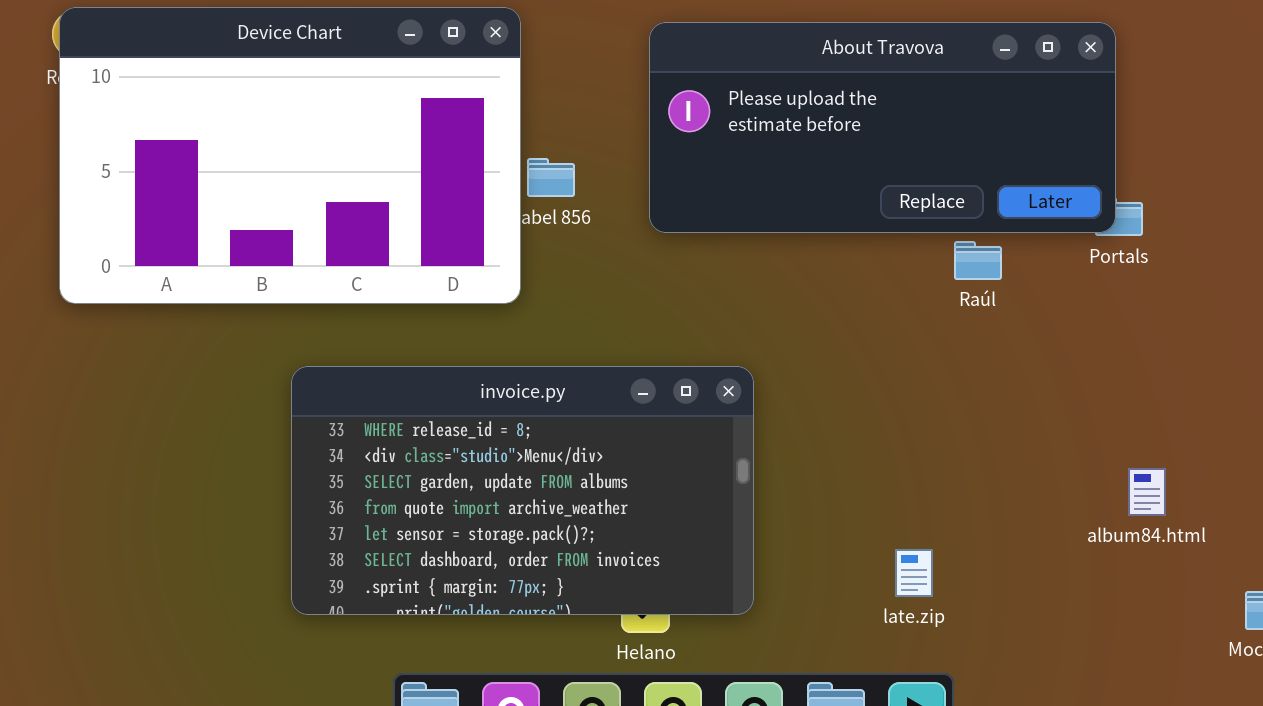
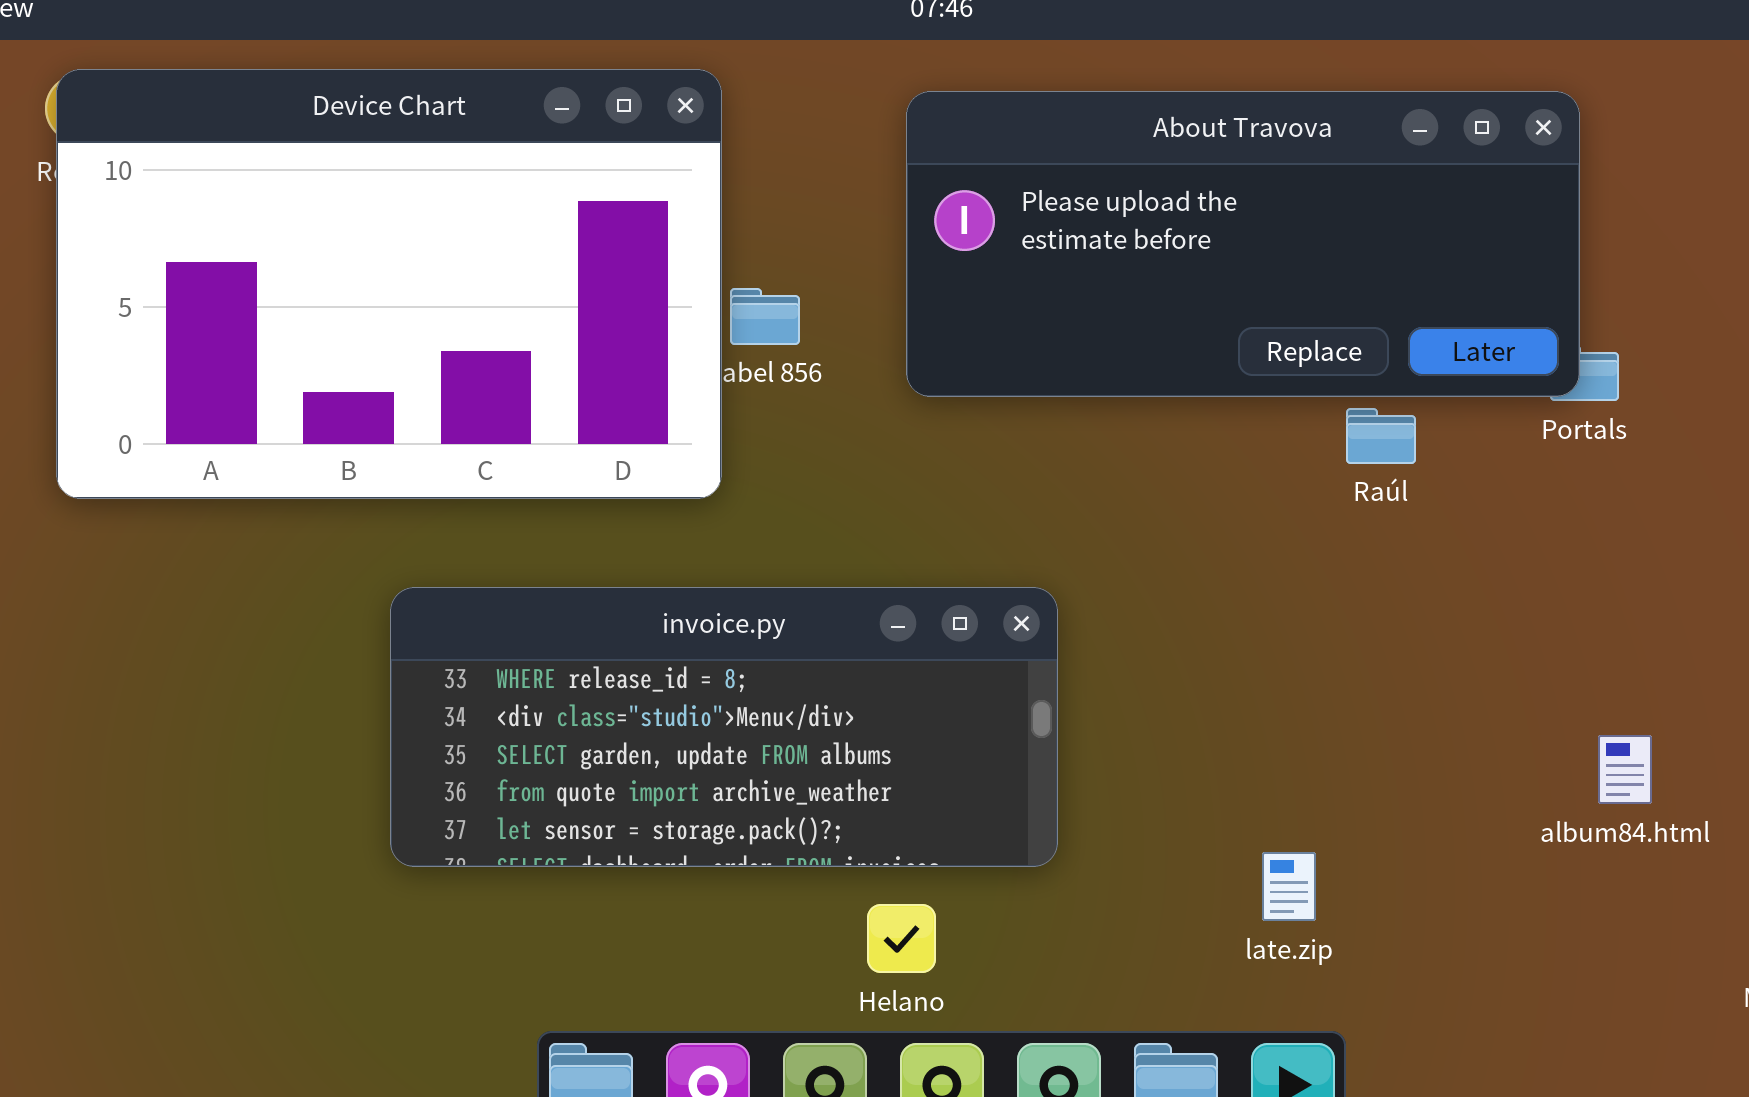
invoice.py: [291,366,754,615] -> [390,587,1058,867], resized

